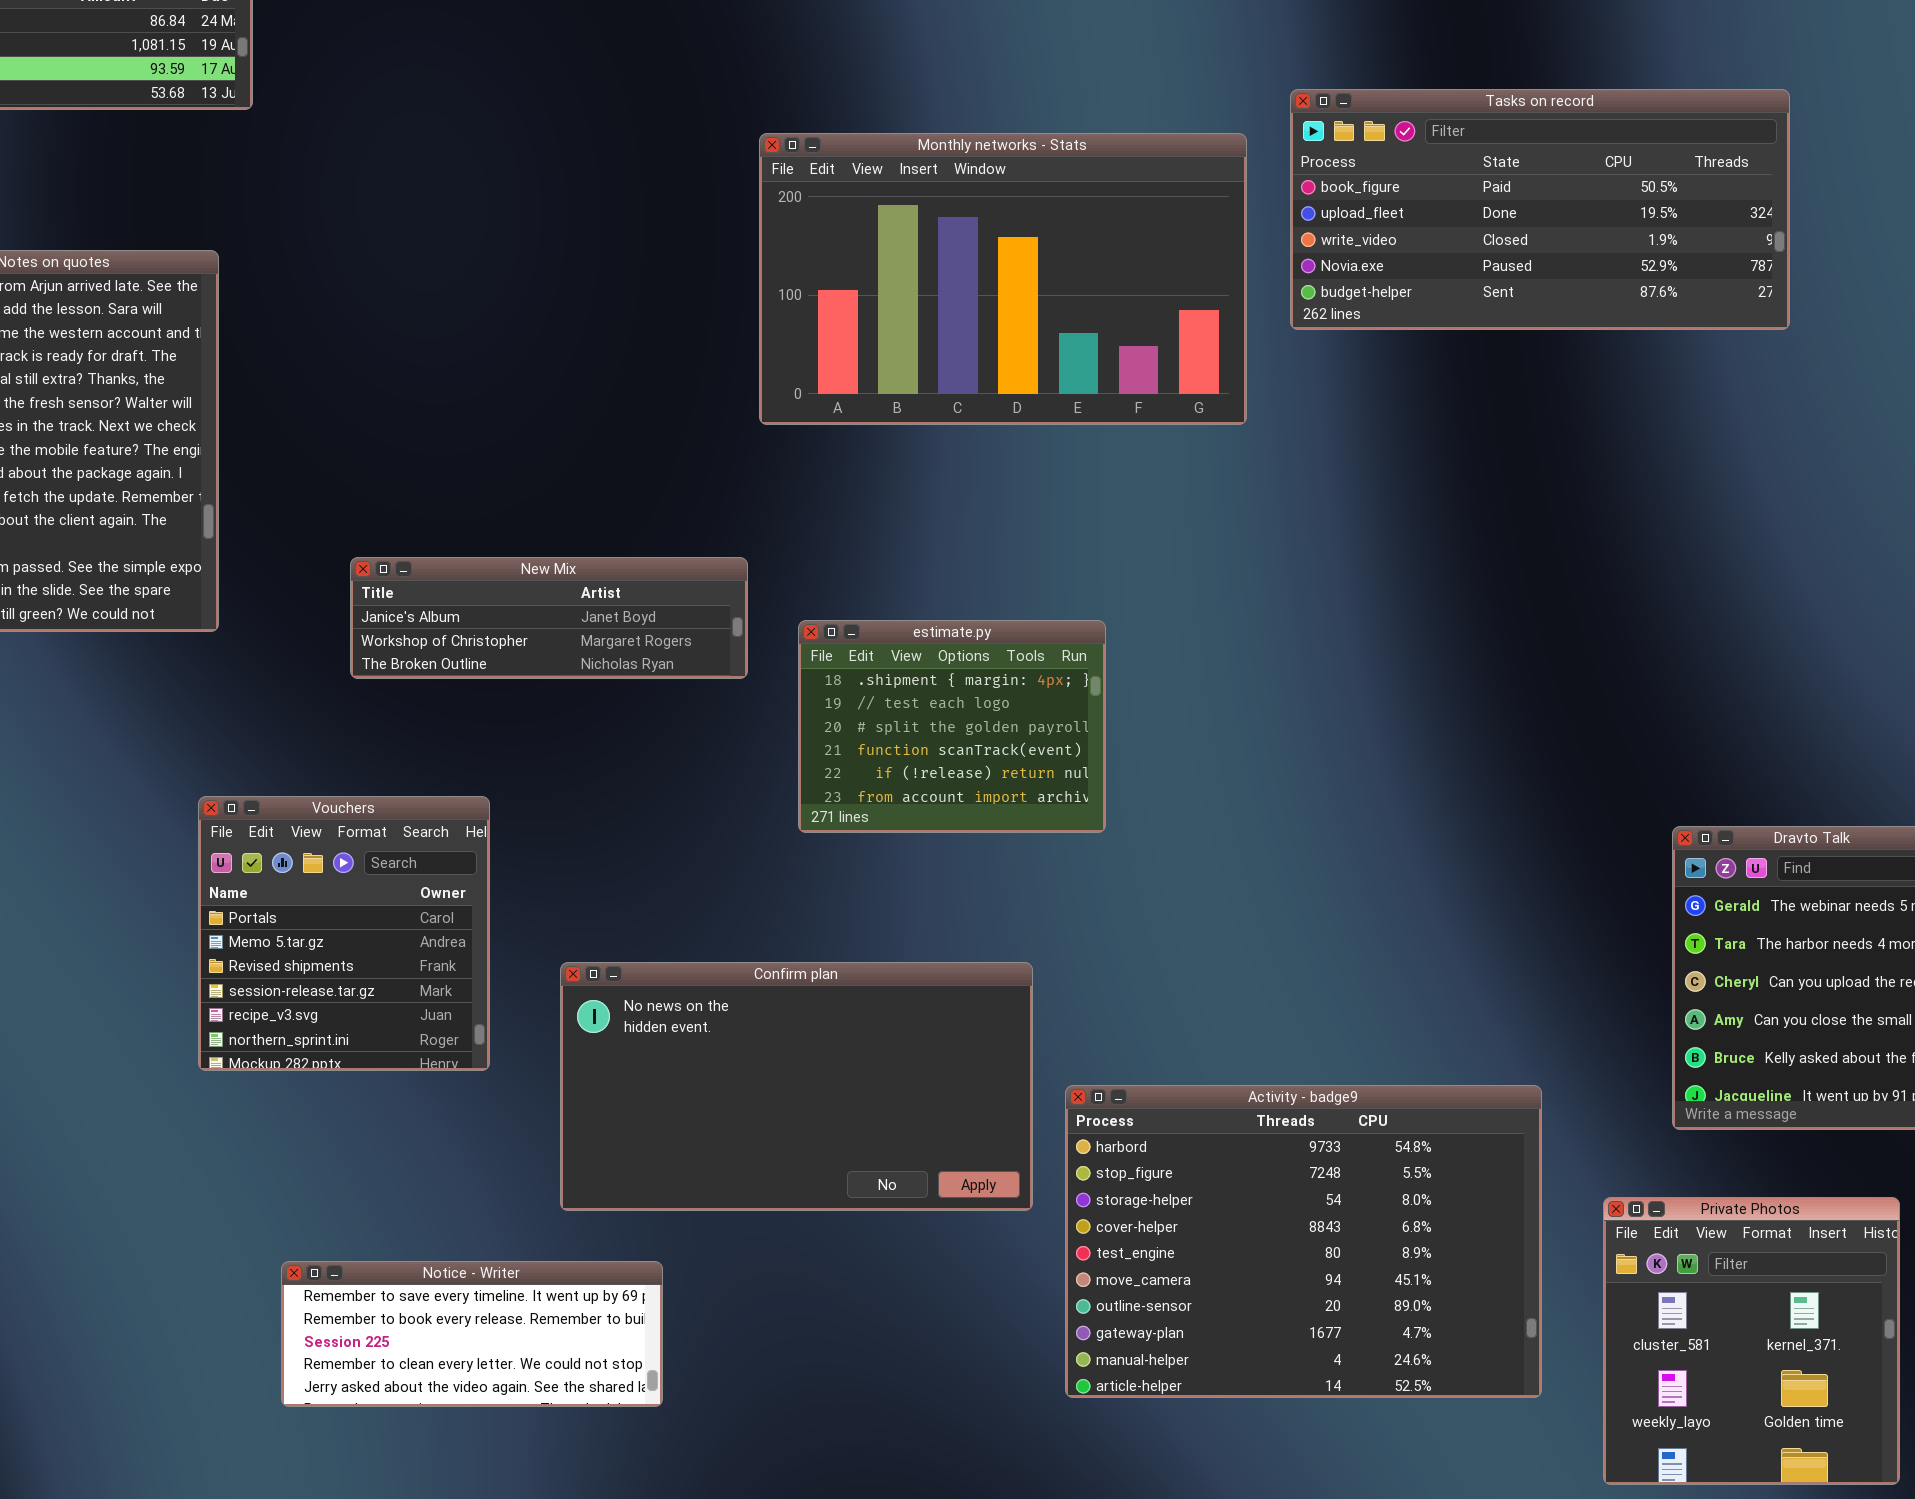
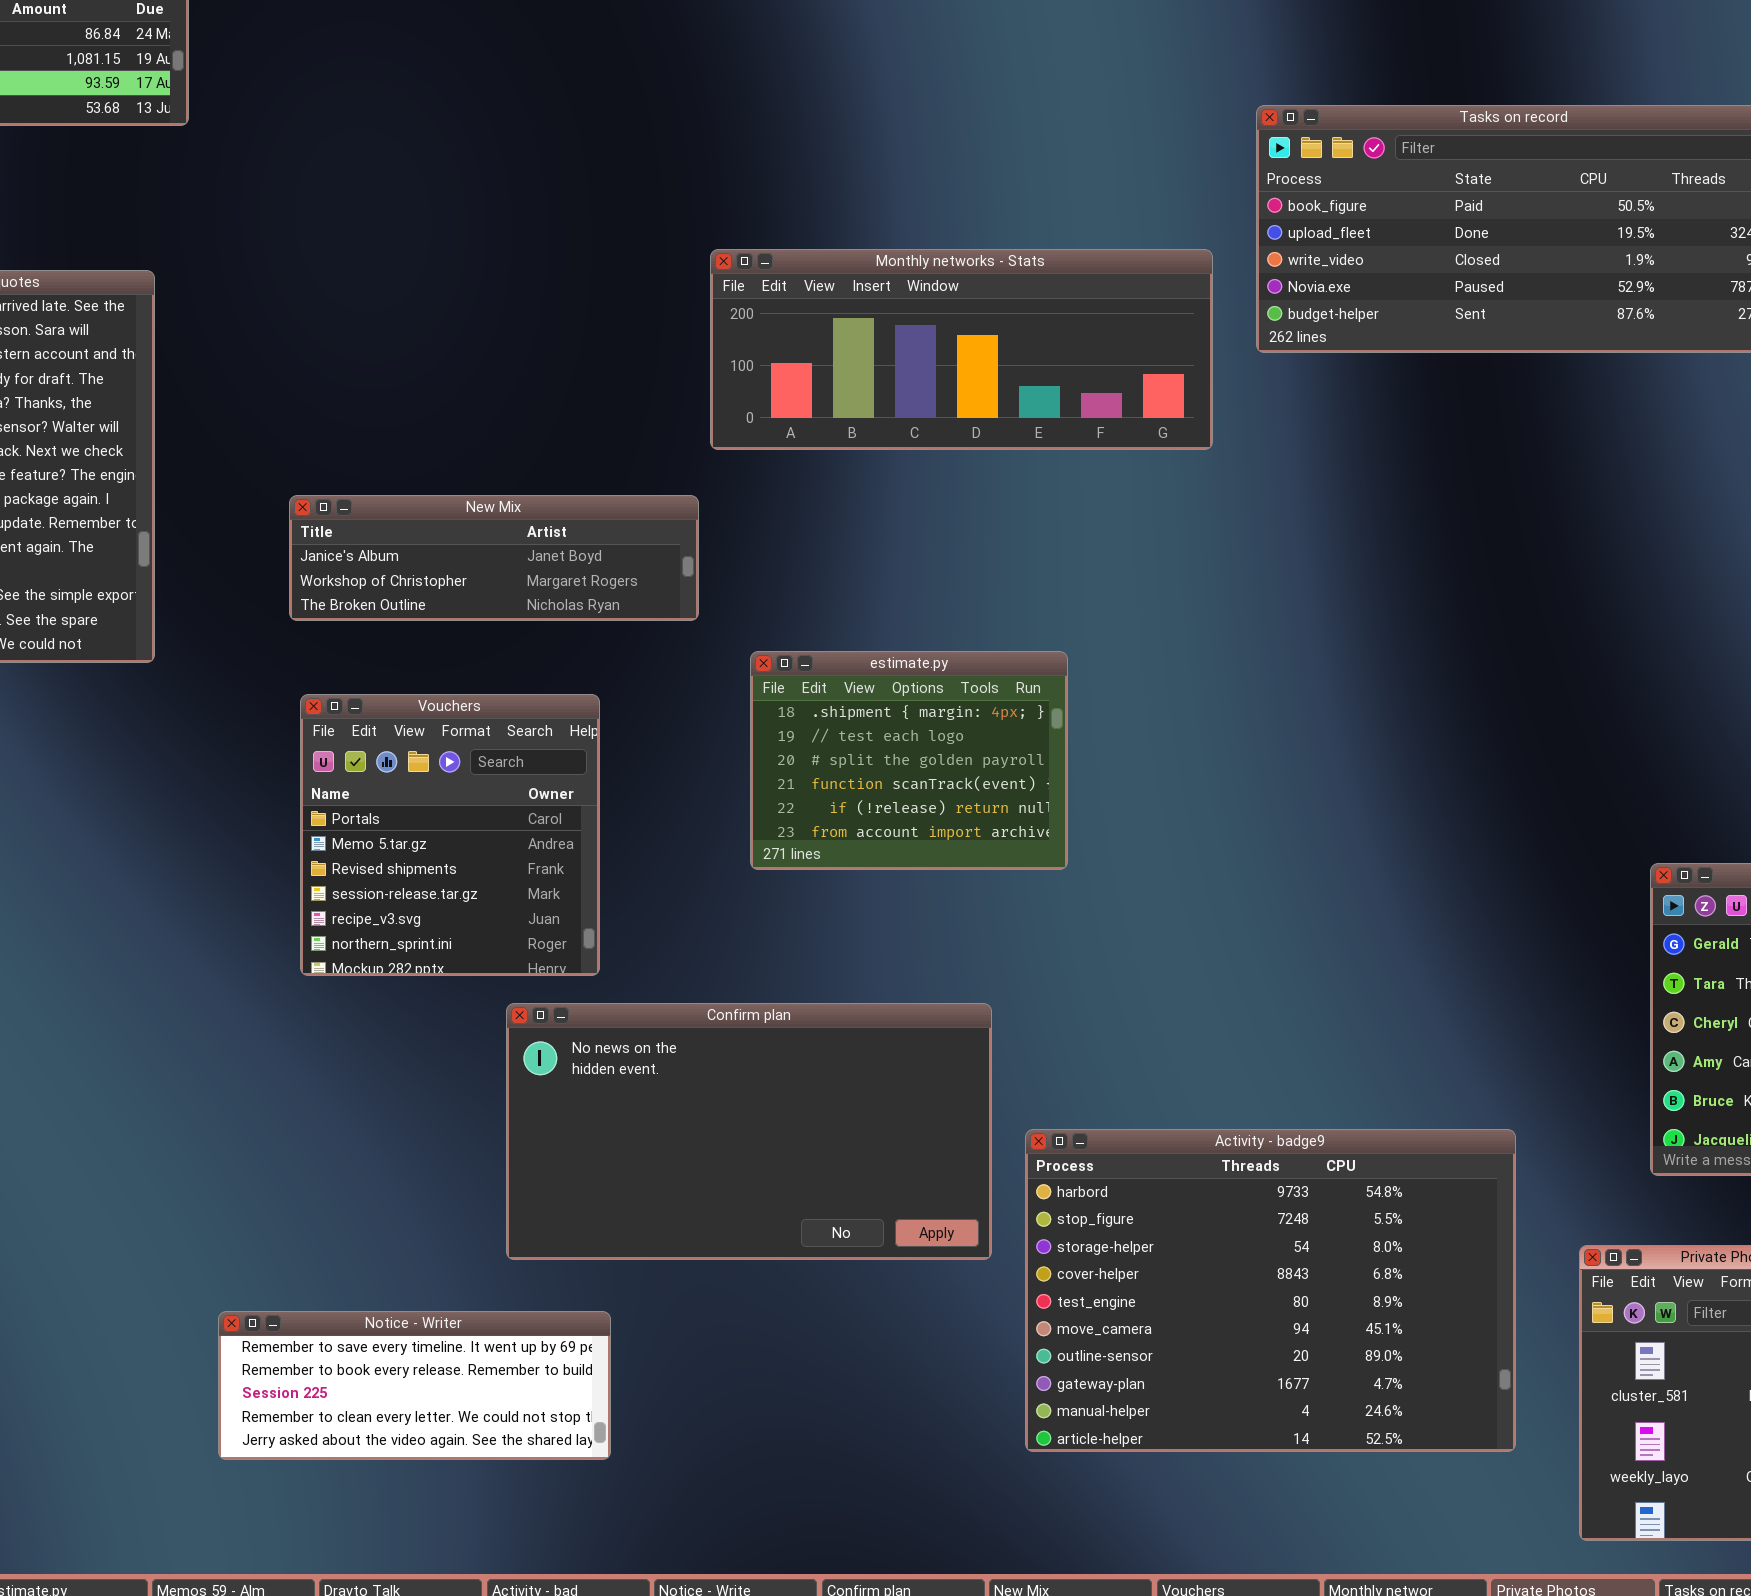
Monthly networks - Stats: [759,133,1247,425] -> [710,249,1213,450], resized
New Mix: [350,557,748,679] -> [289,495,699,621], moved
Vouchers: [198,796,490,1071] -> [300,694,600,976], moved

